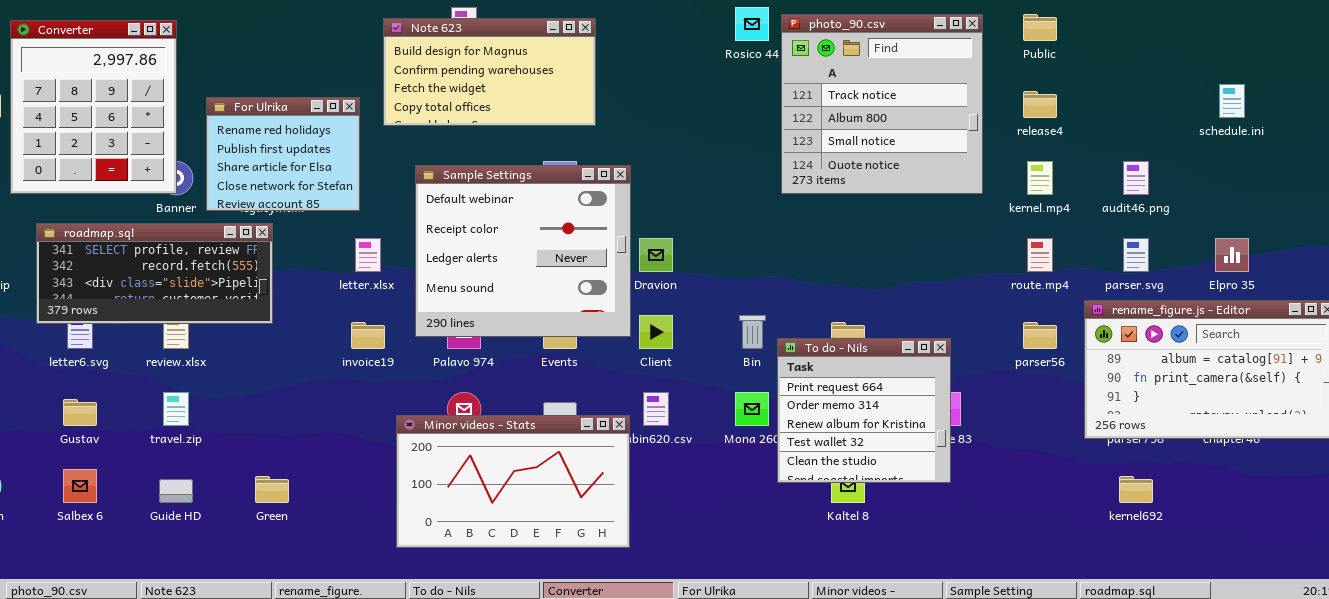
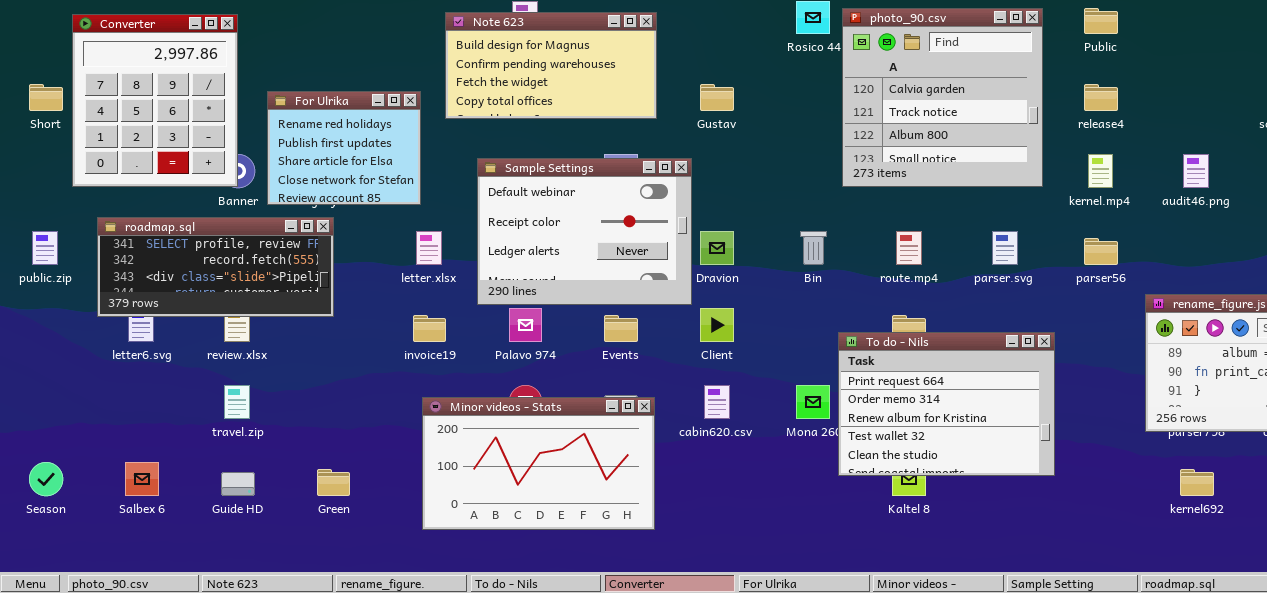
photo_90.csv: [781,14,983,194] -> [842,8,1043,187], scrolled up 1 row
Sample Settings: [415,165,631,337] -> [477,158,692,305], resized
route.mp4: [1027,238,1053,272] -> [896,231,922,265], moved
parser.svg: [1123,238,1149,272] -> [992,231,1018,265], moved
Bin: [739,315,766,349] -> [800,231,827,265], moved
parser56: [1023,322,1057,349] -> [1084,238,1118,265], moved
To do - Nils: [777,338,951,483] -> [838,332,1055,476], resized
Gustav: [63,399,97,426] -> [700,84,734,111], moved
Minor videos - Stats: [396,415,630,548] -> [422,397,655,530], moved

